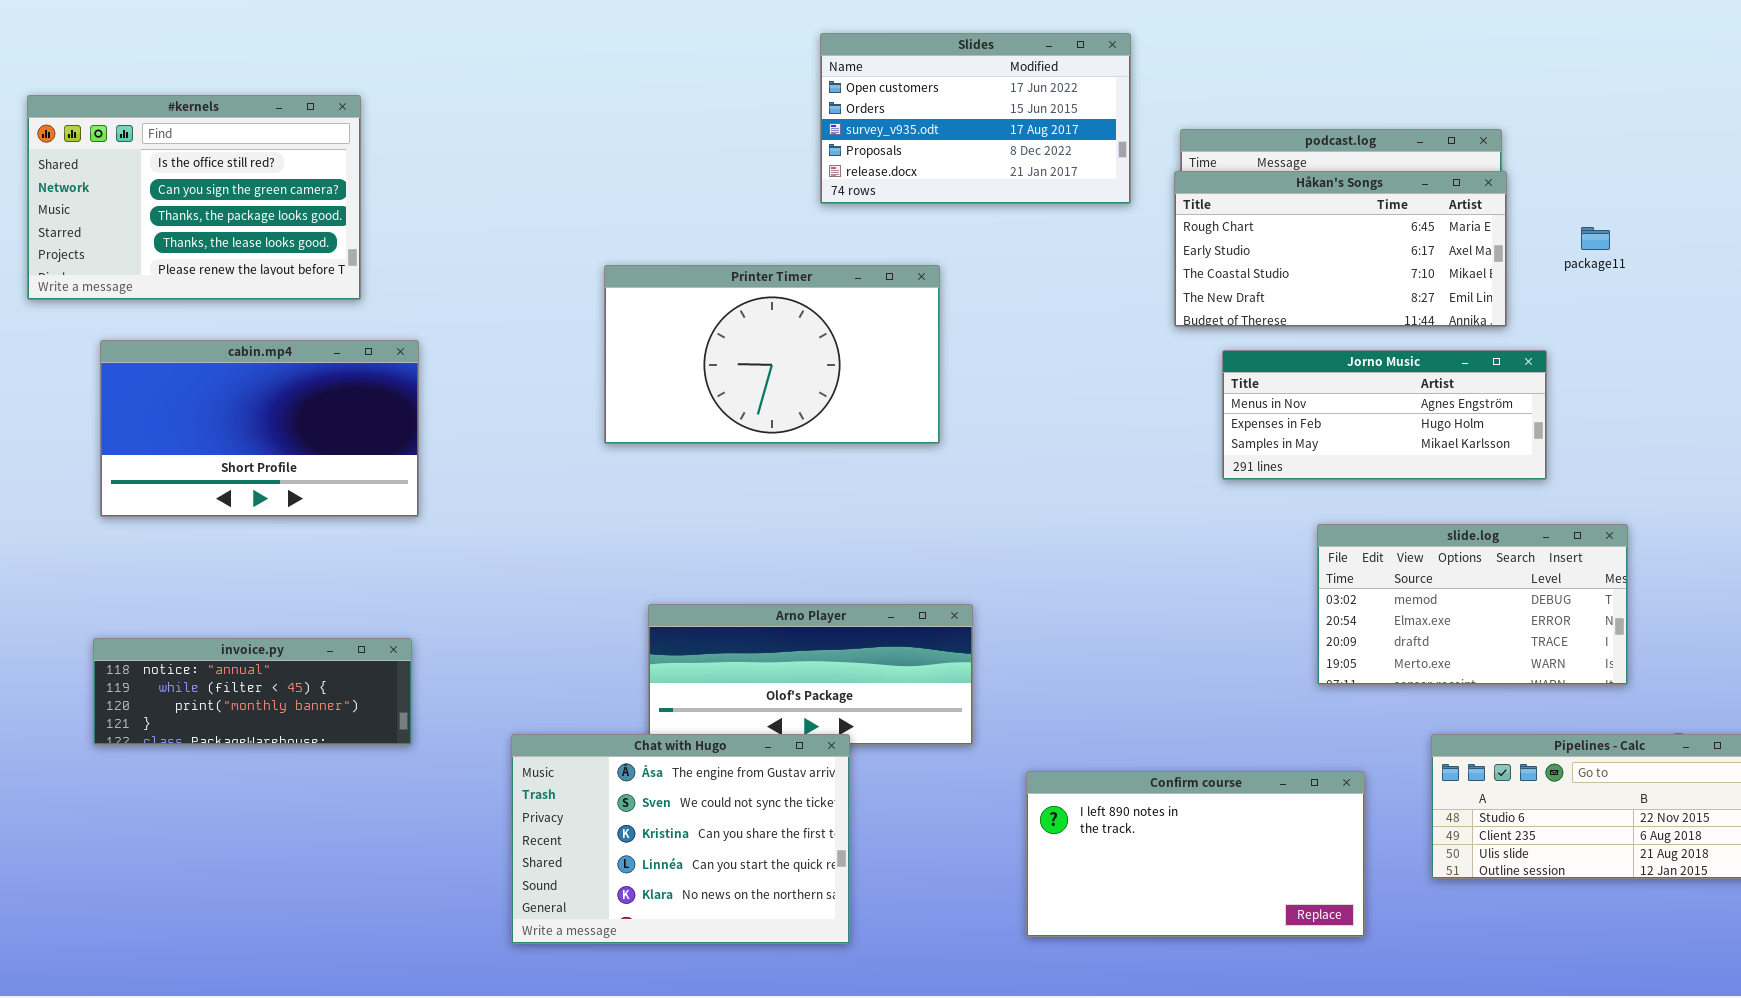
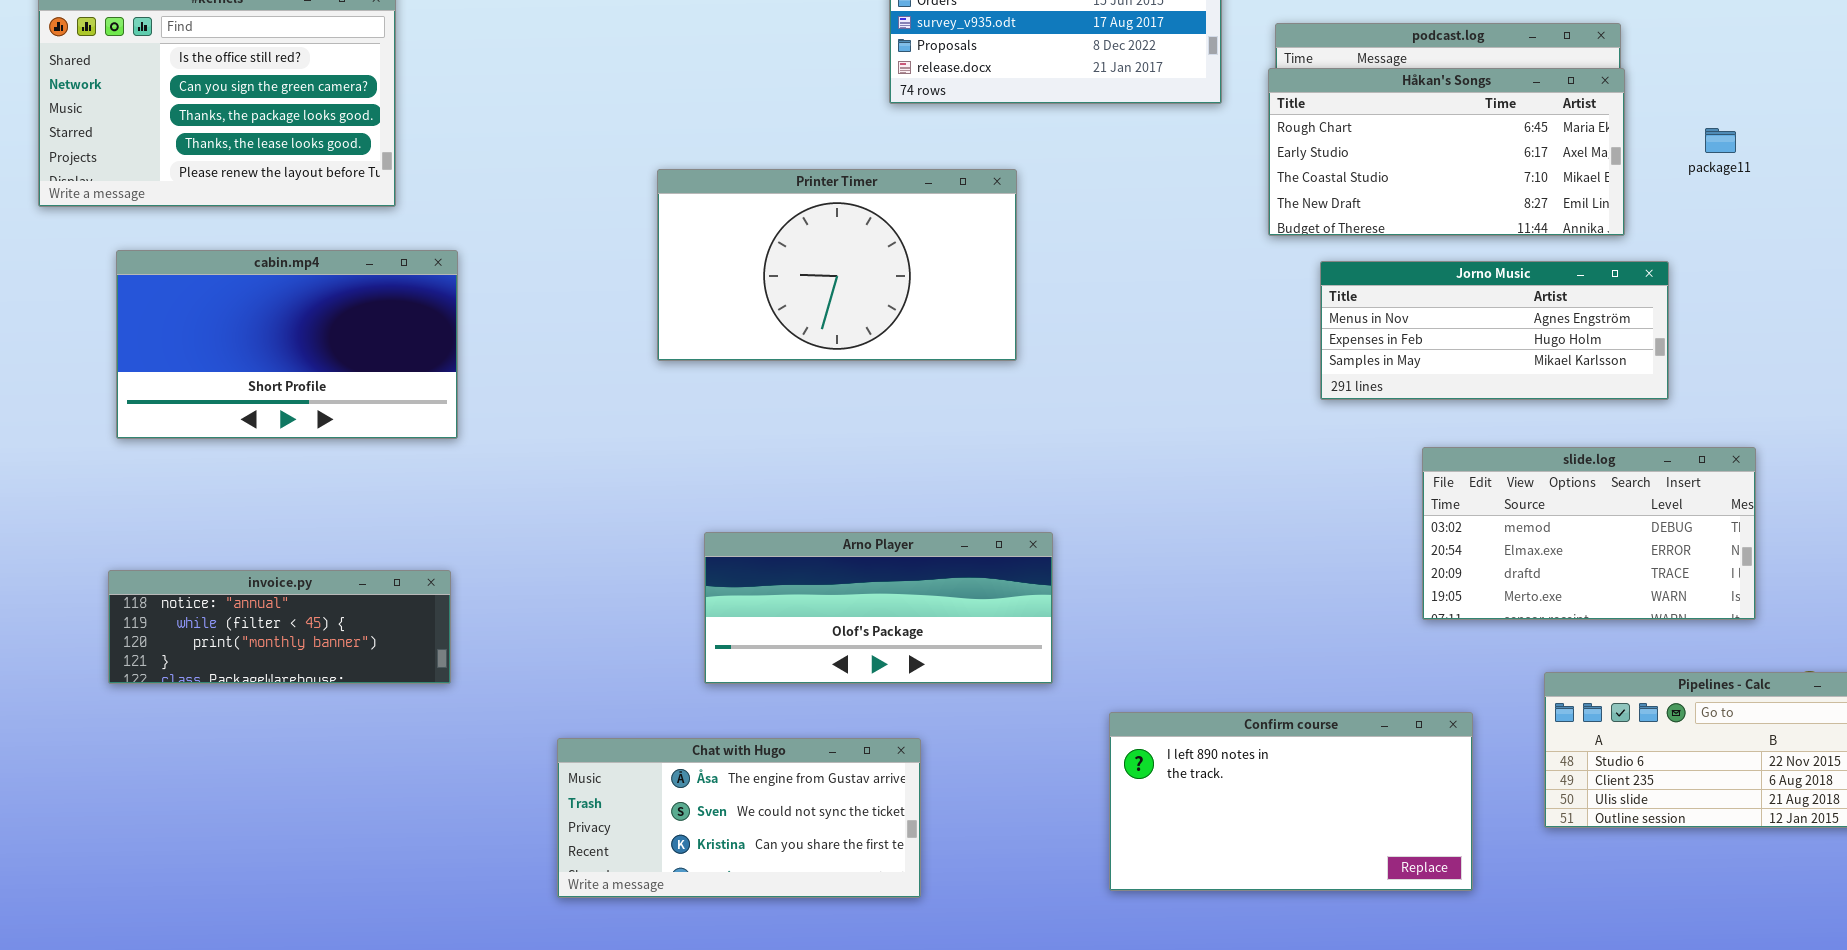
Chat with Hugo: [511,734,850,944] -> [557,738,921,898], resized

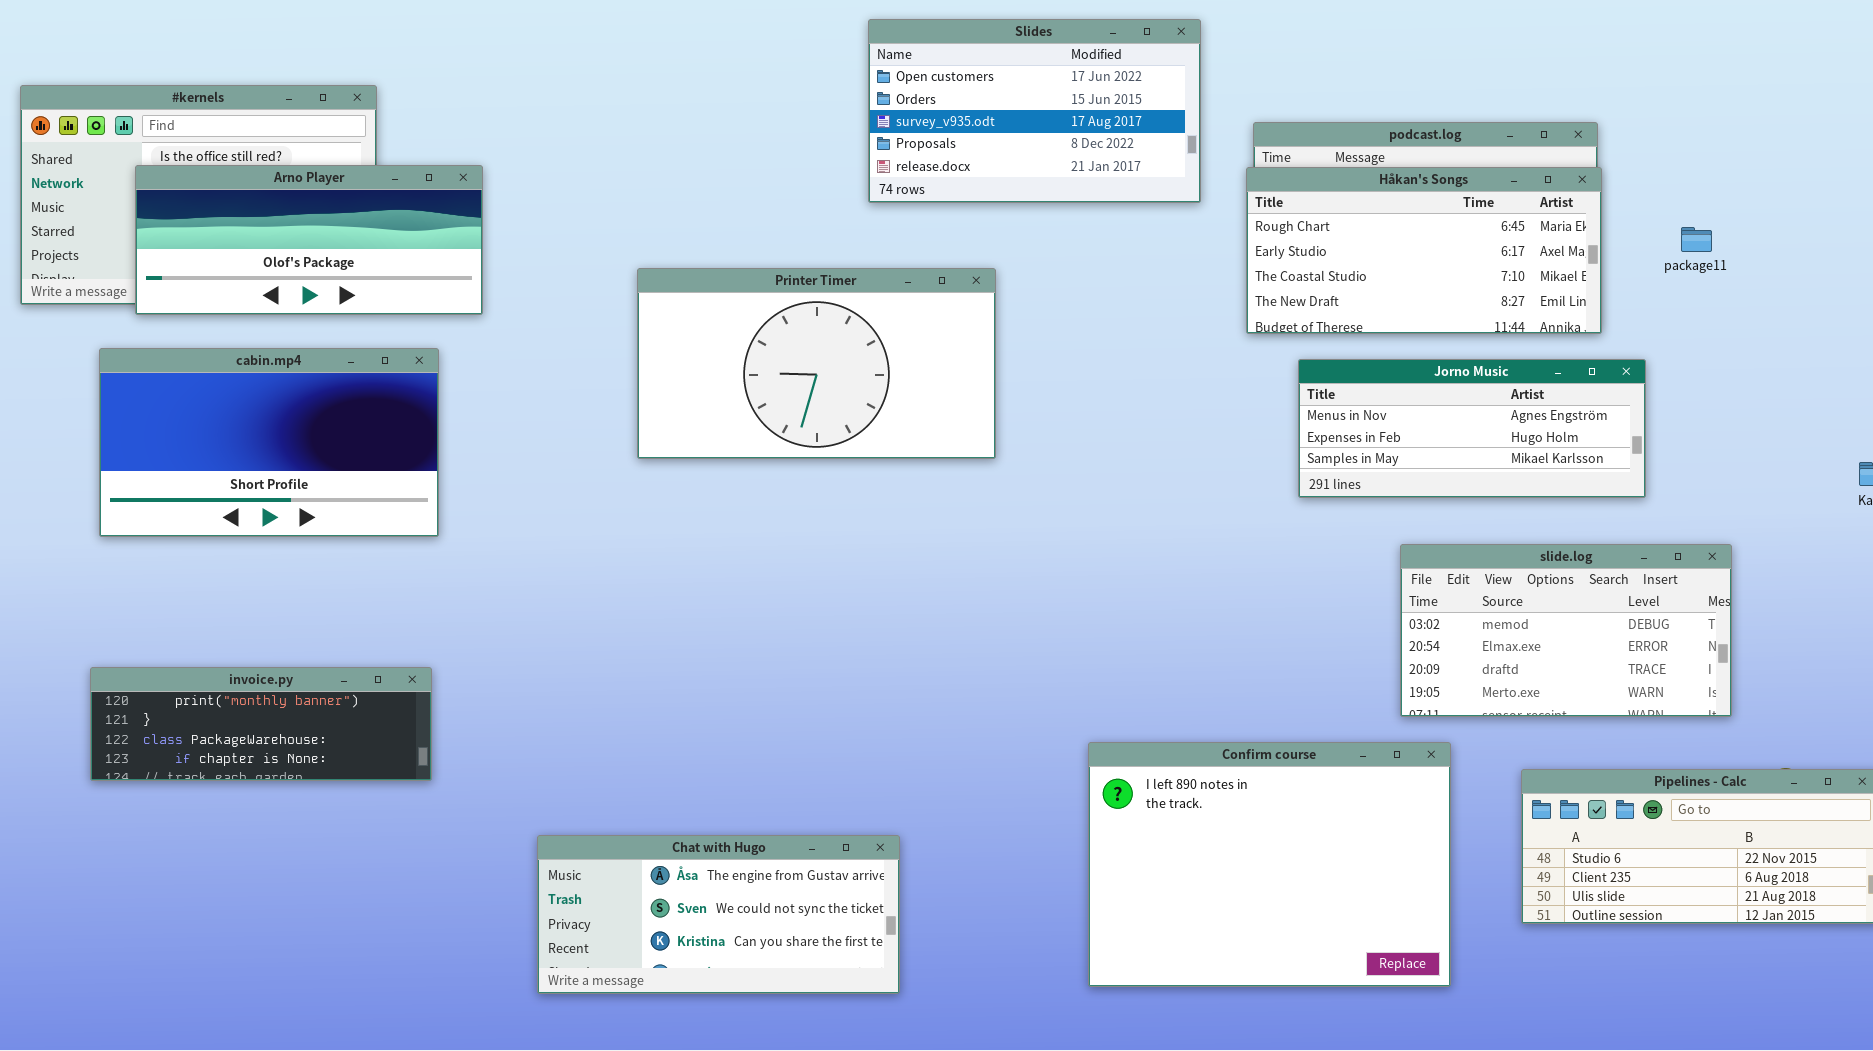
Arno Player: [704,532,1053,684] -> [135,165,483,315], moved
invoice.py: [108,570,451,684] -> [90,667,432,781], scrolled down 2 rows
Confirm course: [1109,712,1473,891] -> [1088,742,1451,987], resized

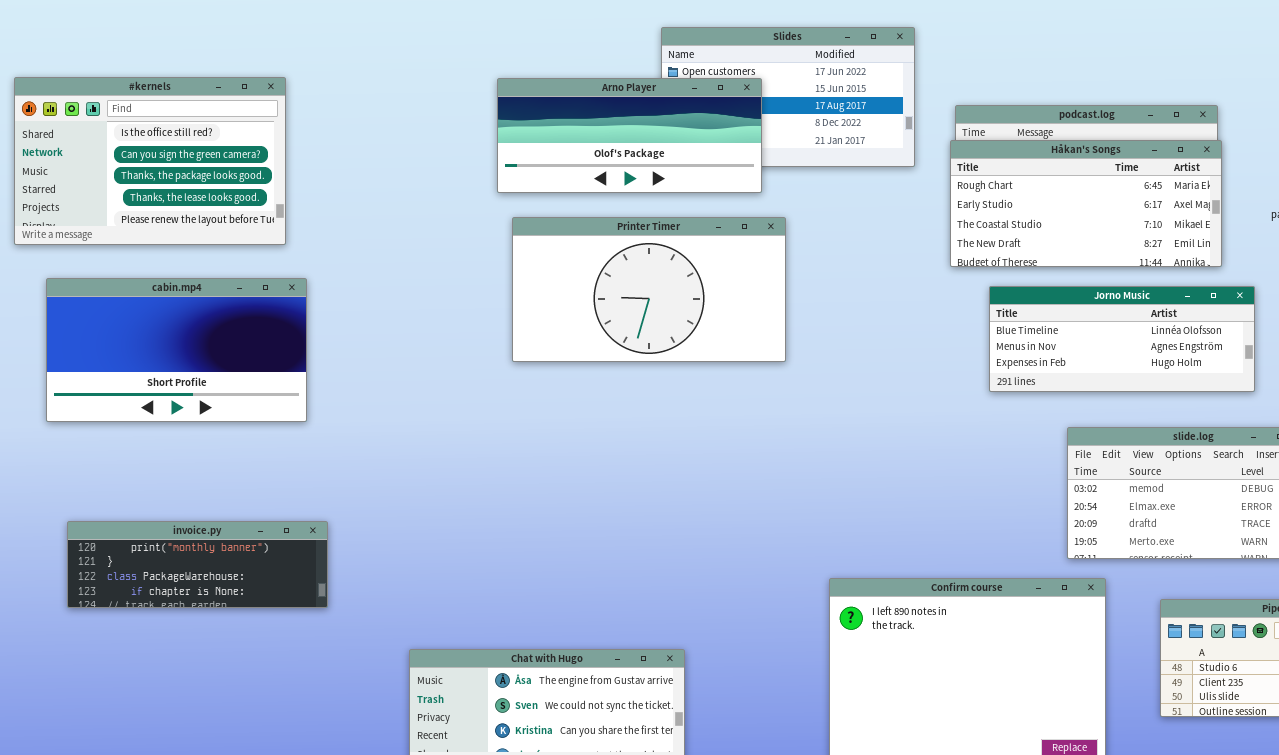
Arno Player: [135,165,483,315] -> [497,78,762,193], moved
Printer Timer: [637,268,996,459] -> [512,217,786,362], moved
cabin.mp4: [99,348,439,537] -> [46,278,307,422], moved
Jorno Music: [1298,359,1646,498] -> [989,286,1255,392], scrolled up 1 row

